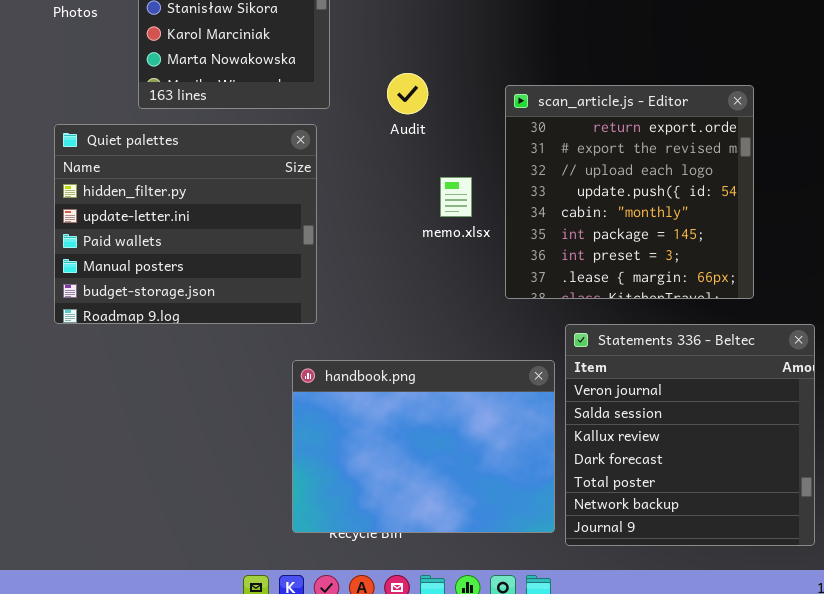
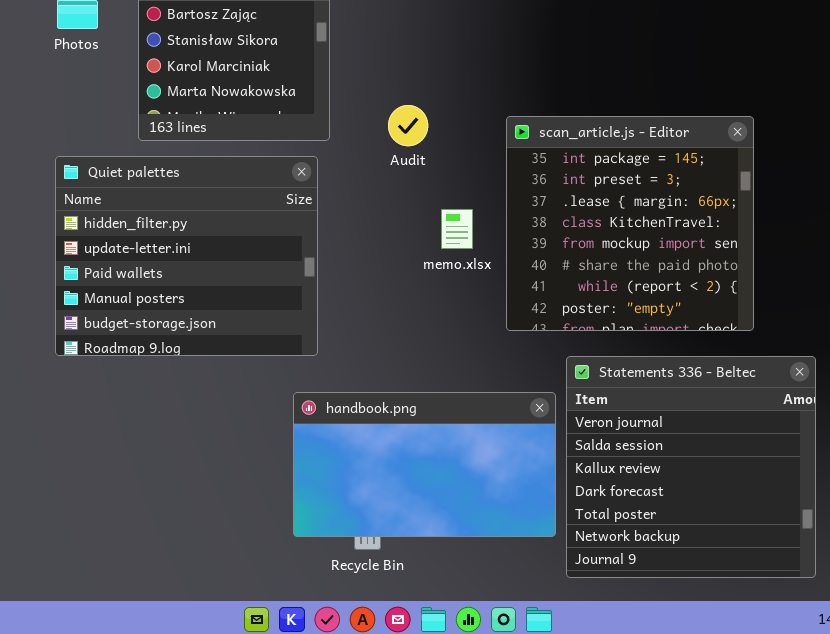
scan_article.js - Editor: [505,85,754,299] -> [506,116,754,331], scrolled down 5 rows
handbook.png: [292,360,555,533] -> [293,392,556,537], resized

